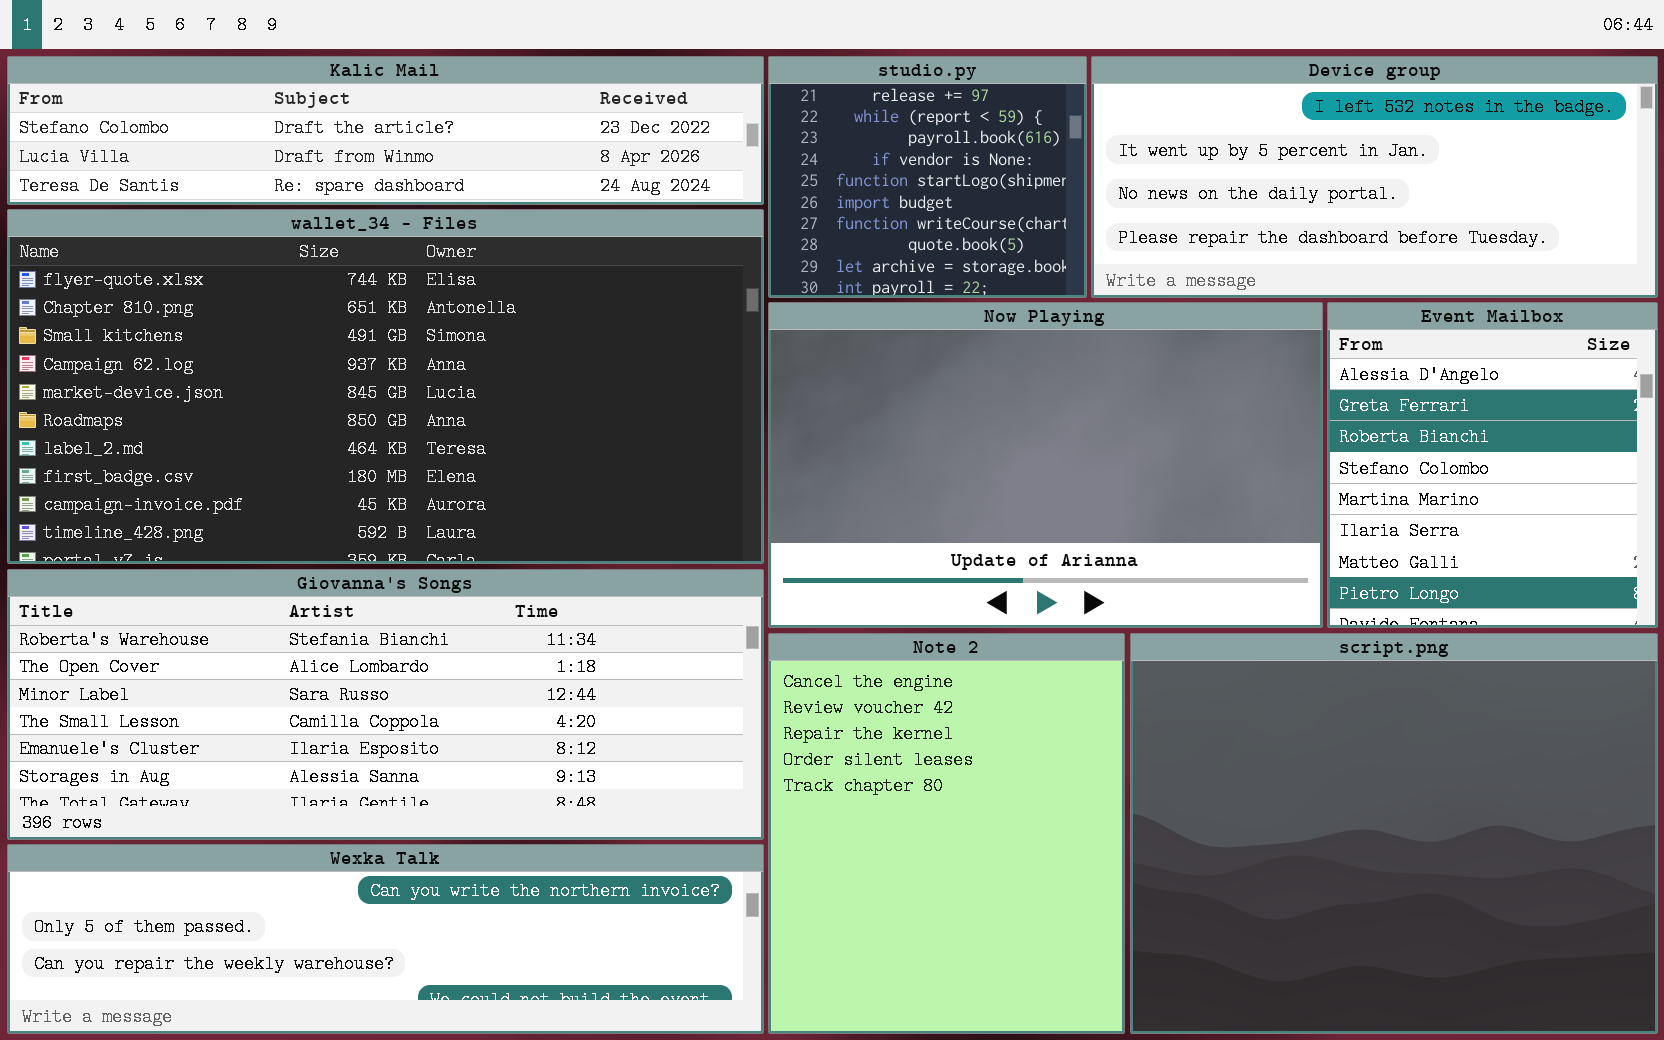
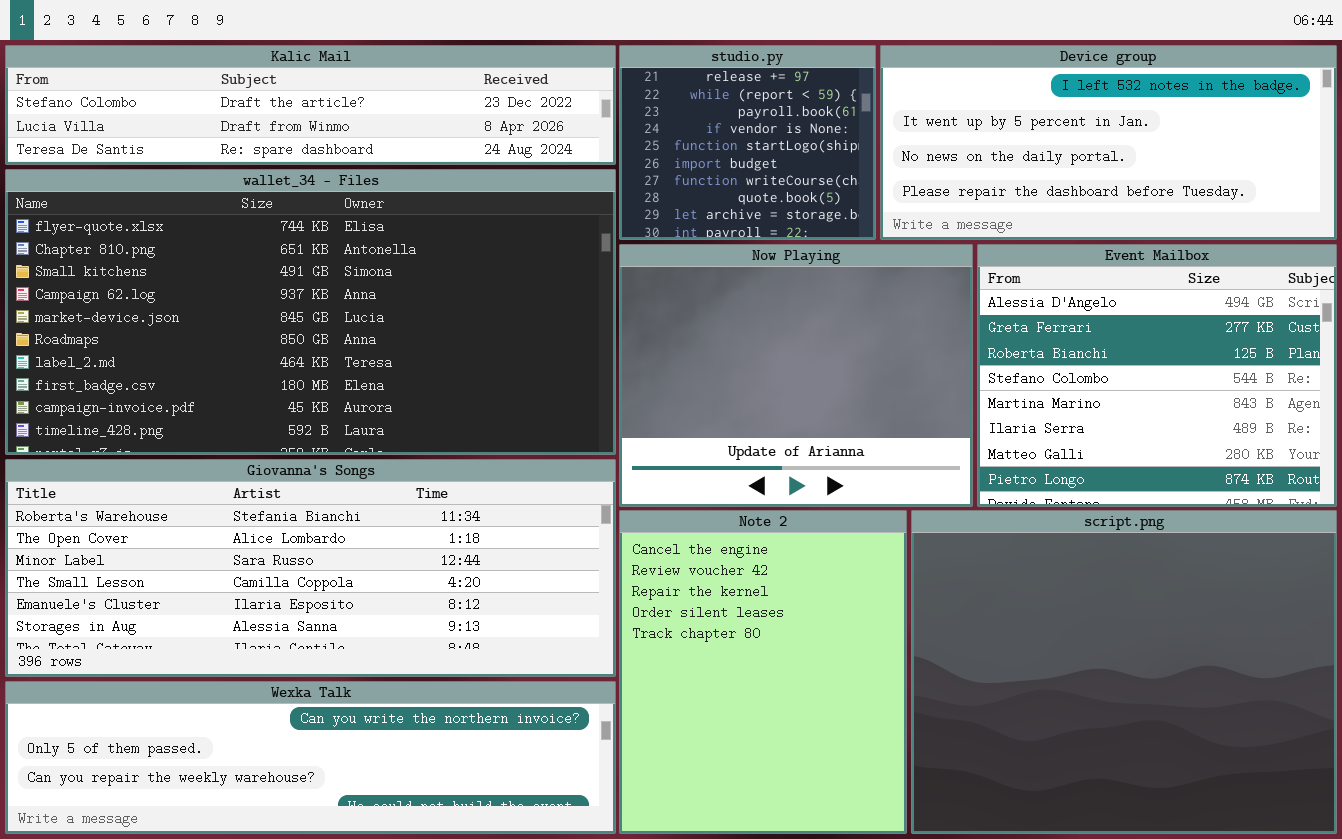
Now Playing: [768,302,1323,628] -> [619,244,973,507], resized
Event Mailbox: [1327,302,1658,628] -> [977,244,1337,507], resized

